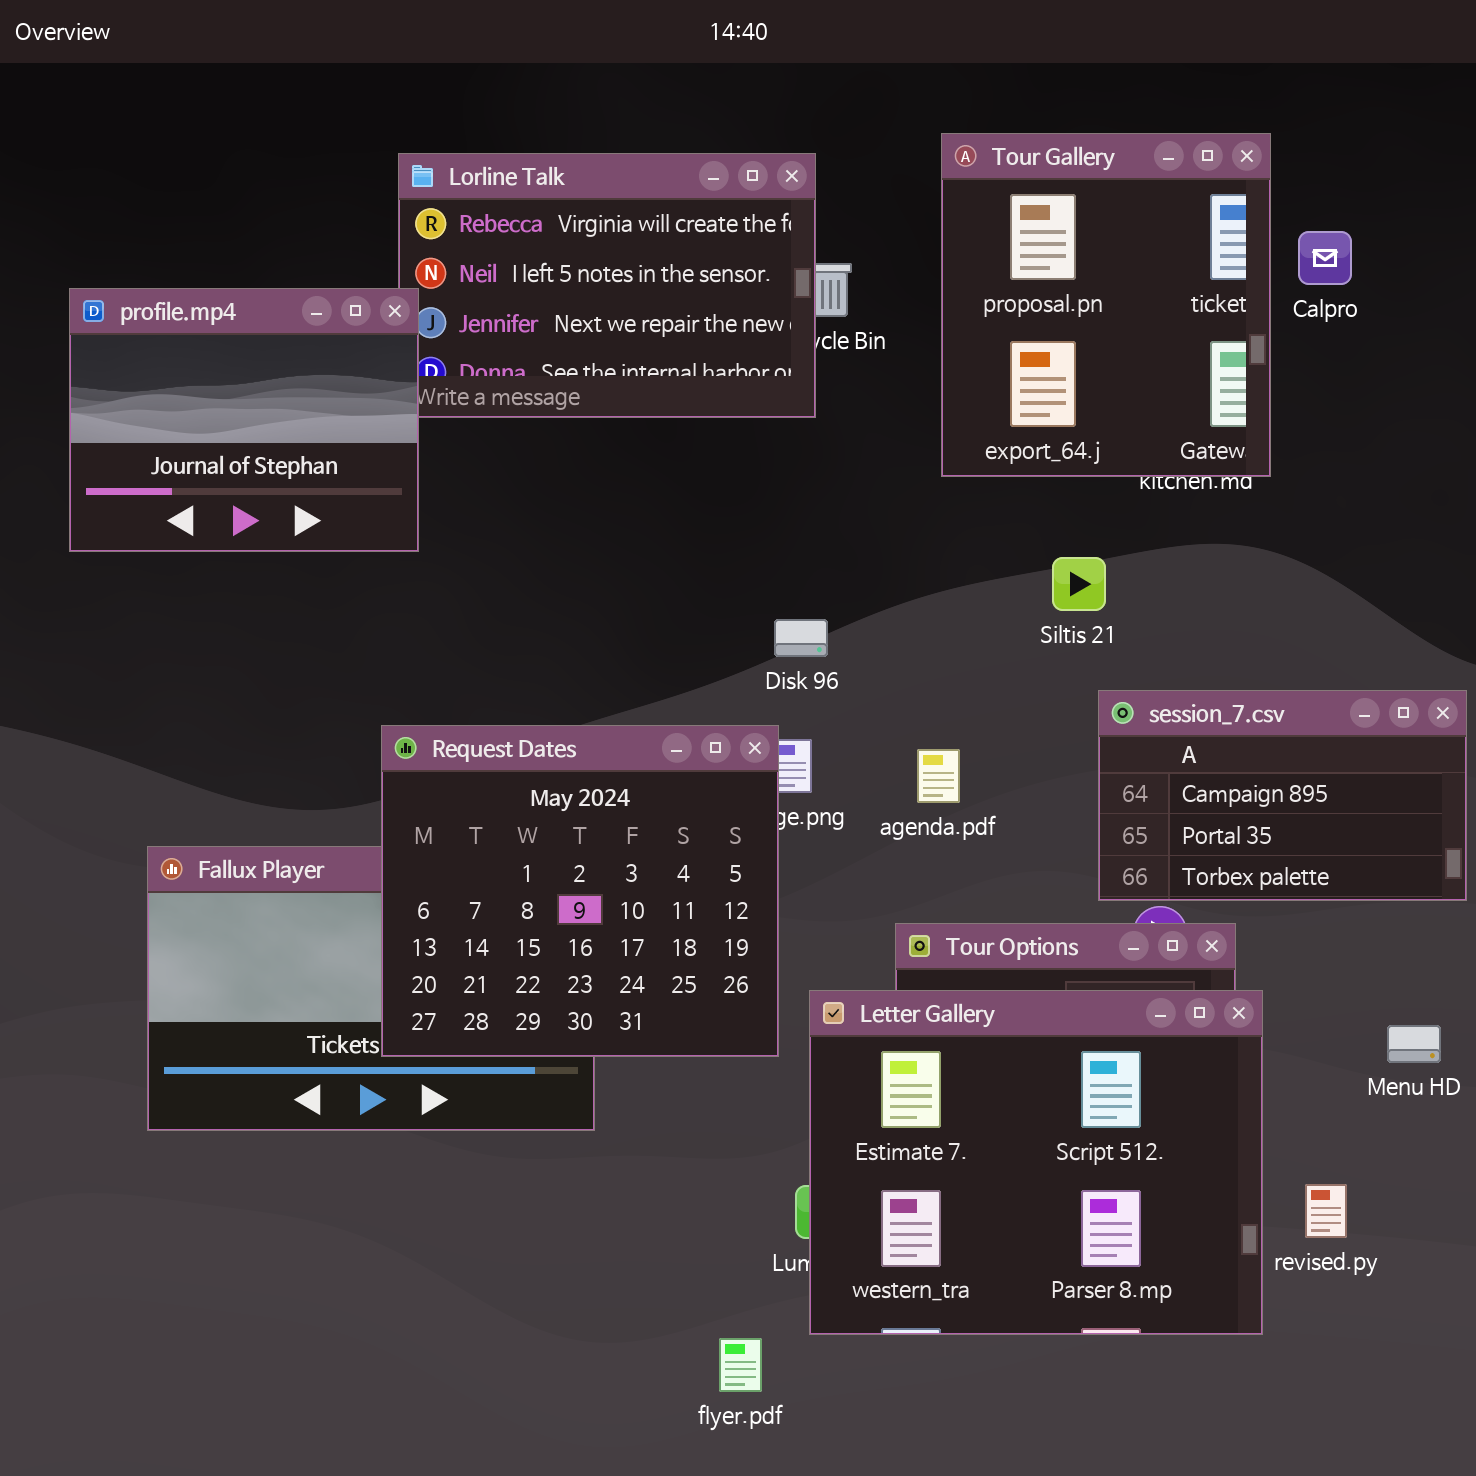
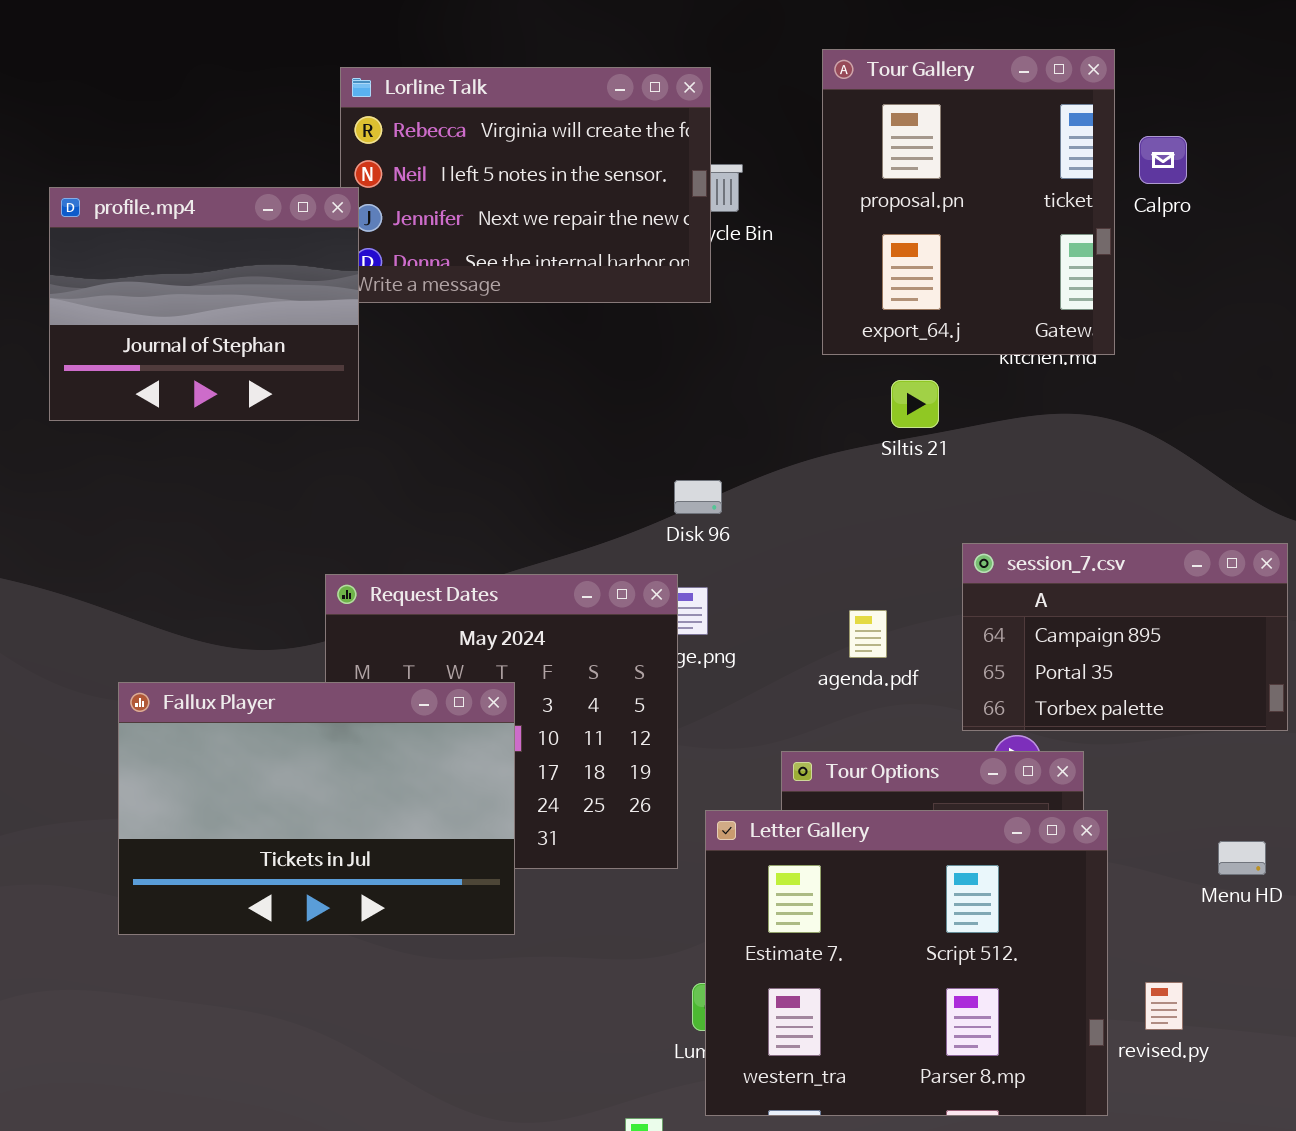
Siltis 21: [1052,557,1106,611] -> [891,380,939,428], moved
agenda.pdf: [917,749,960,803] -> [849,610,887,658], moved
Fallux Player: [147,846,595,1131] -> [118,682,515,935], raised

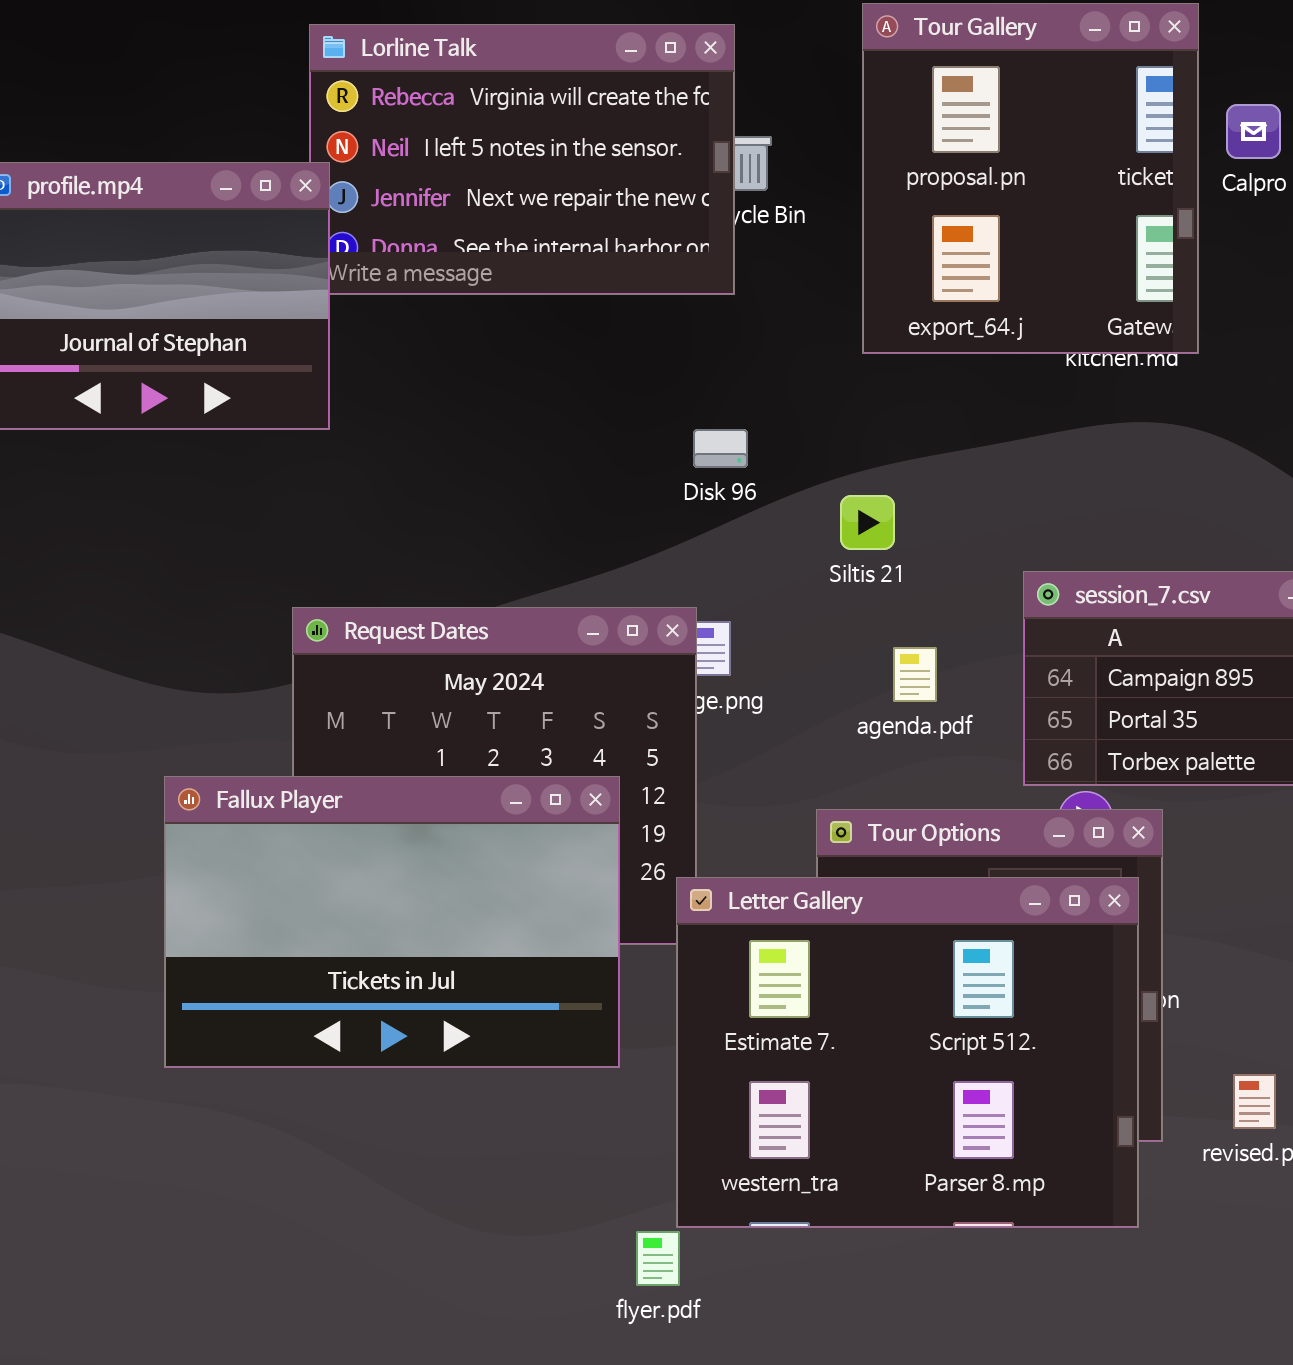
Siltis 21: [891,380,939,428] -> [840,495,895,550], moved
Disk 96: [674,480,722,514] -> [693,429,748,468], moved
Fallux Player: [118,682,515,935] -> [164,776,620,1068], moved
Letter Gallery: [705,810,1108,1116] -> [676,877,1139,1228], moved

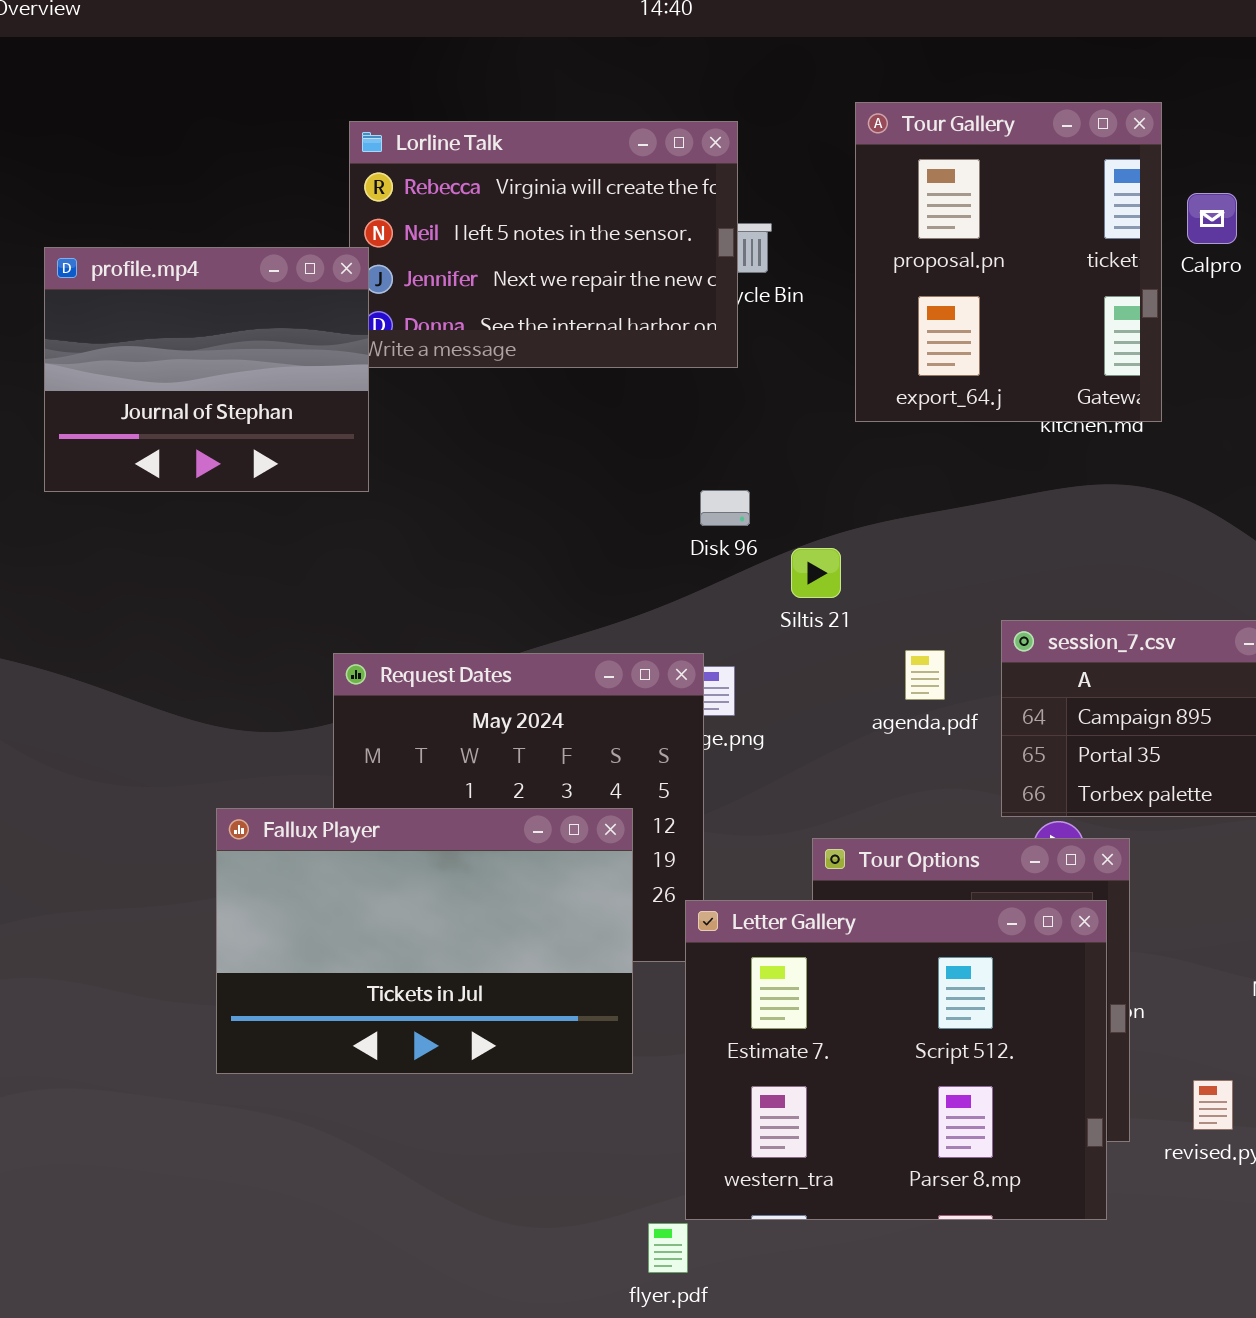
Siltis 21: [840,495,895,550] -> [791,548,841,598], moved
agenda.pdf: [893,647,937,702] -> [905,650,945,700], moved

